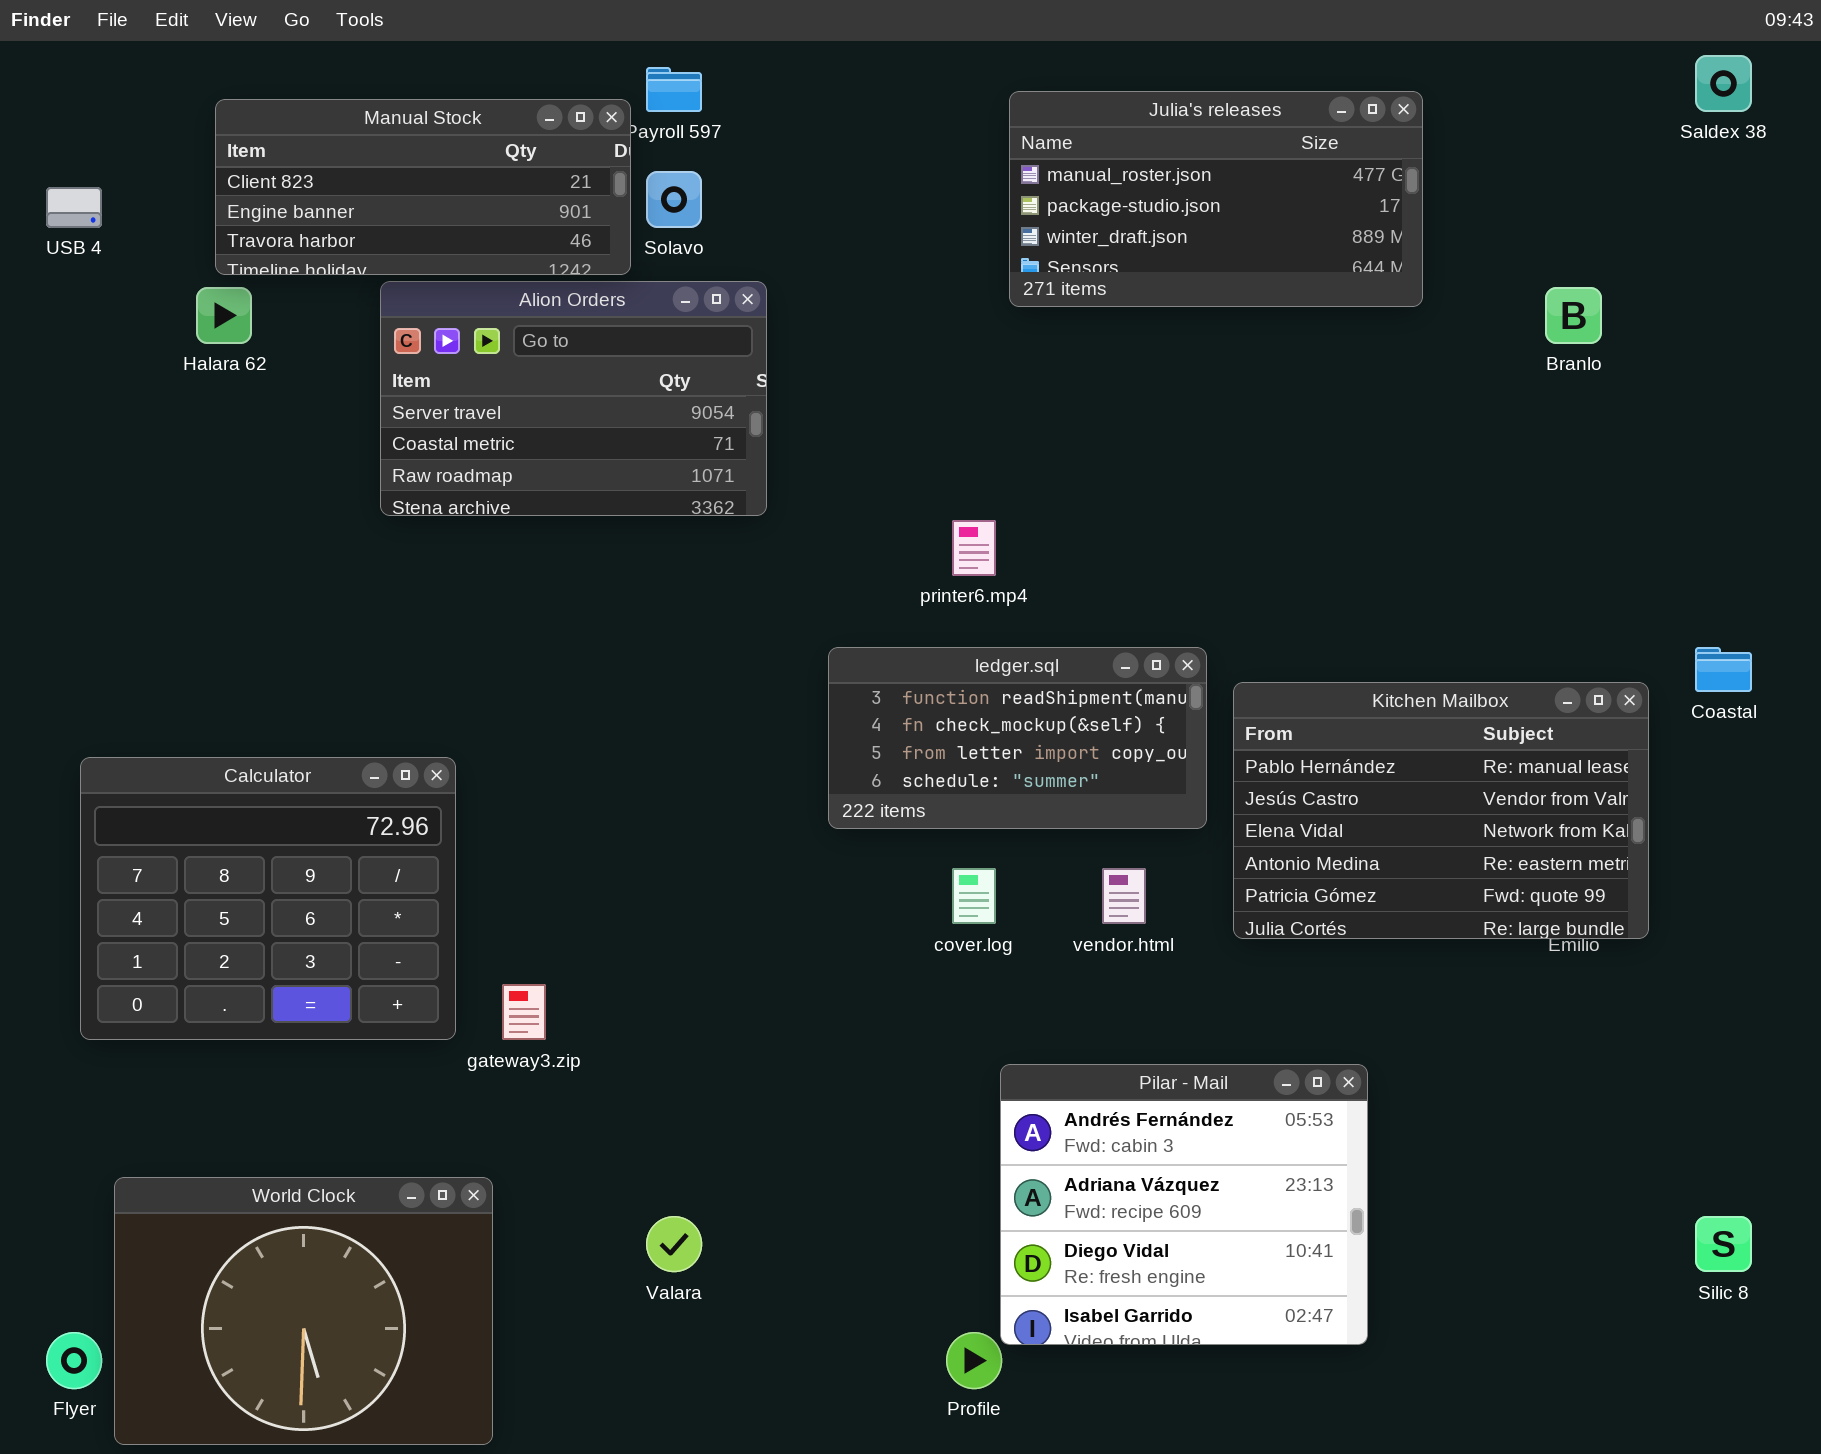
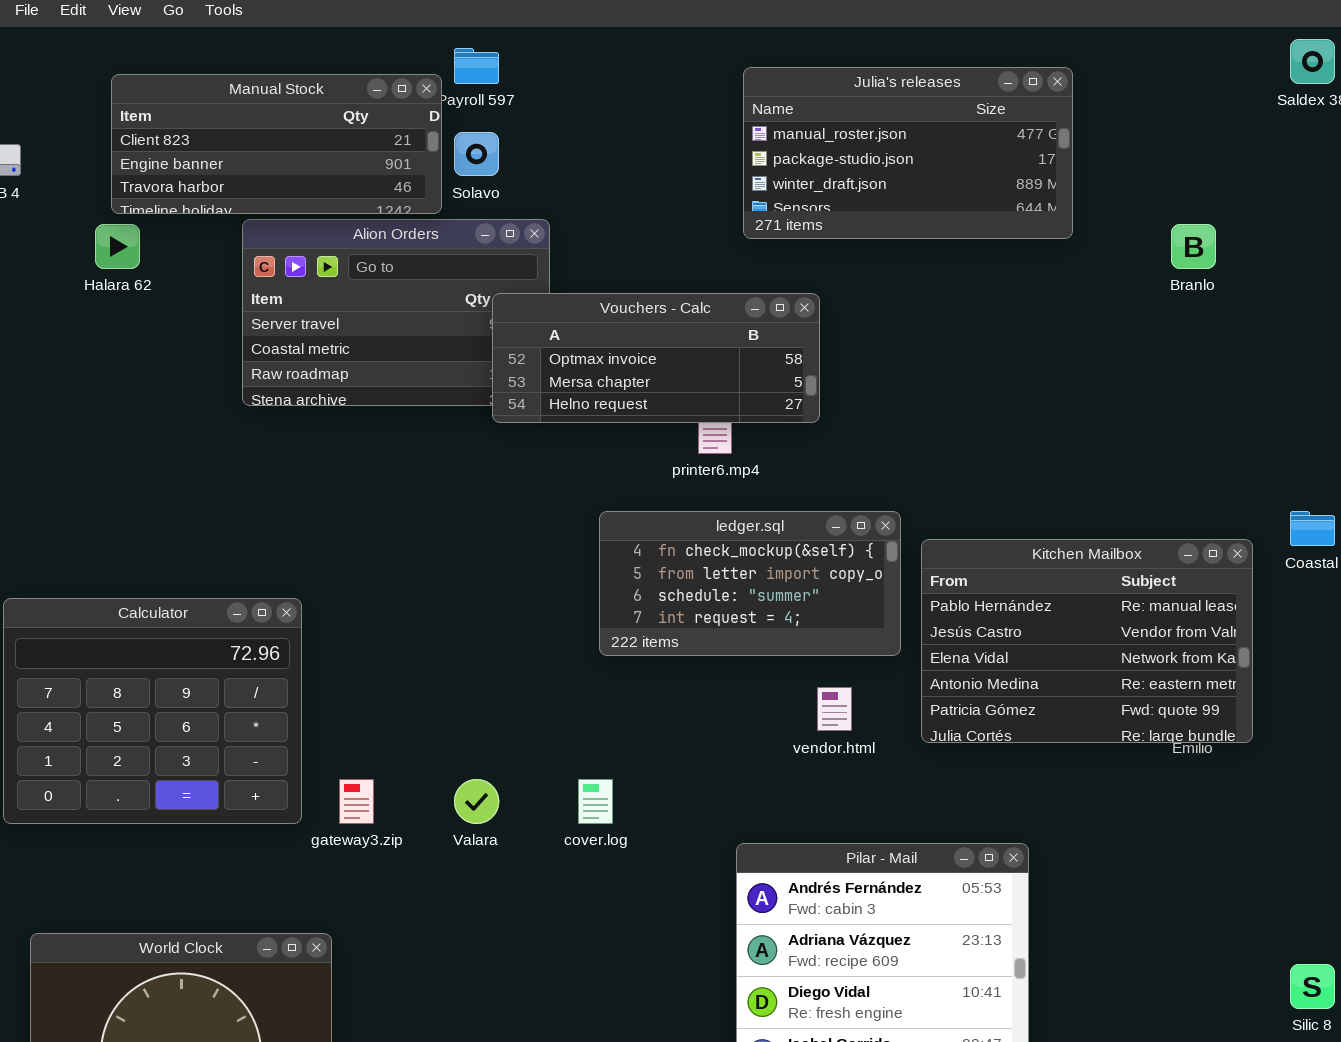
Vouchers - Calc: none -> [492,293,820,423], opened
ledger.sql: [828,647,1207,829] -> [599,511,901,656], scrolled down 1 row
cover.log: [952,868,996,924] -> [578,779,613,824], moved
Valara: [646,1216,702,1272] -> [454,779,499,824], moved

